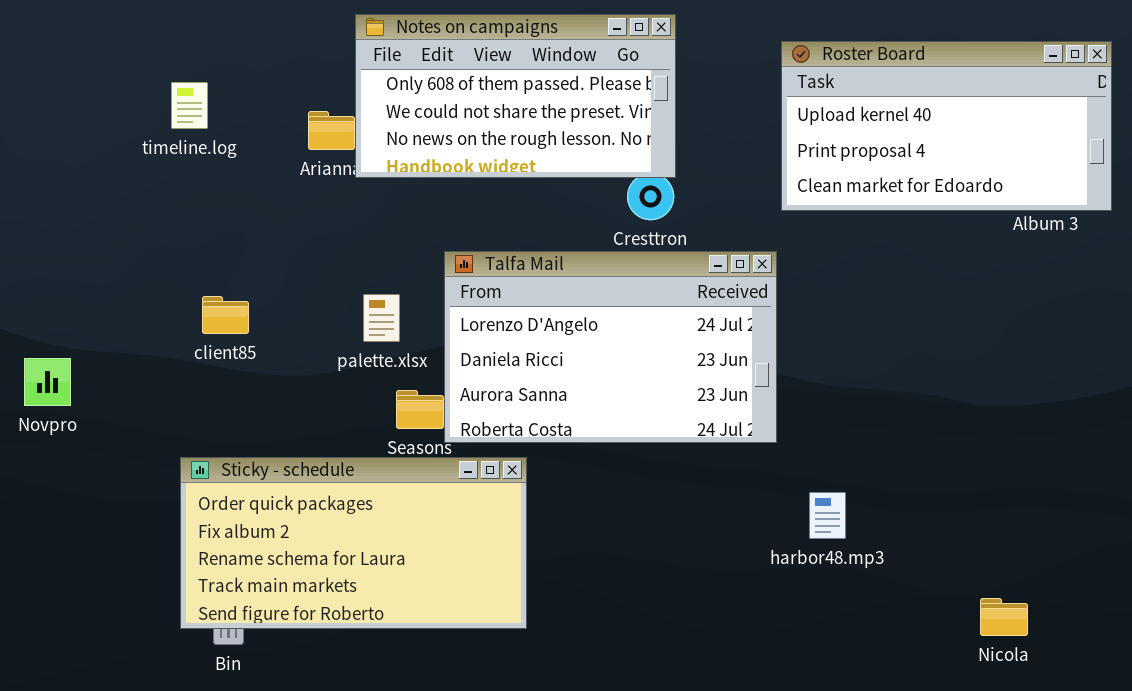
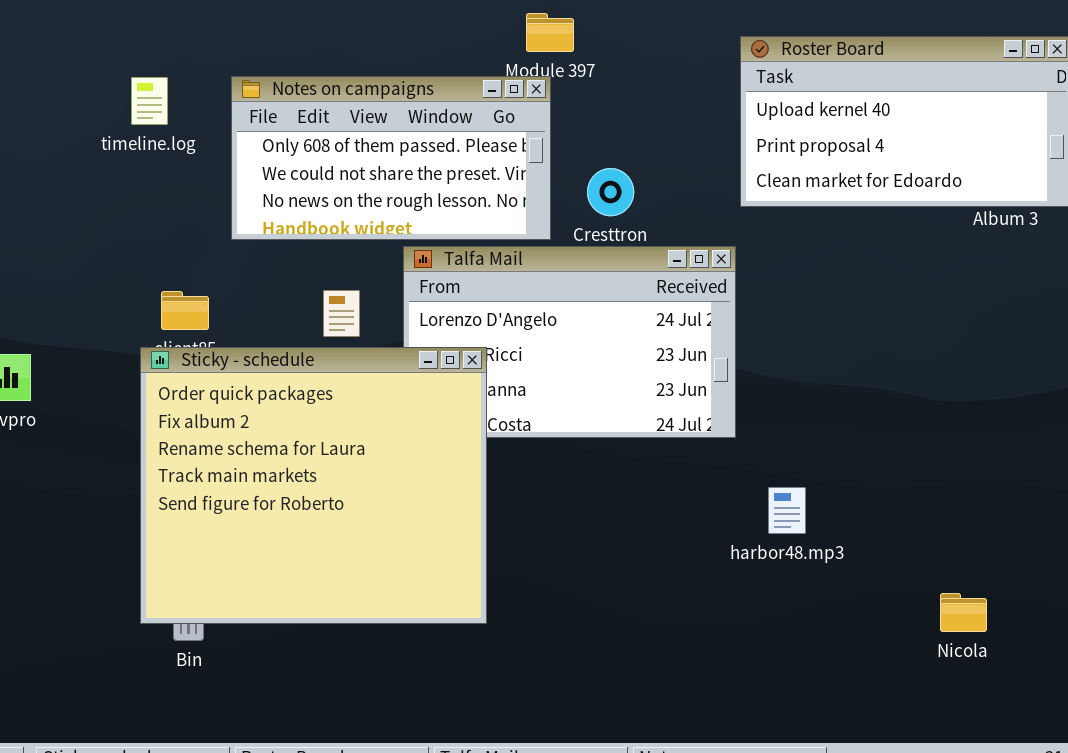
Notes on campaigns: [355,14,676,178] -> [231,76,551,240], moved
Sticky - schedule: [180,457,527,629] -> [140,347,487,624], resized

